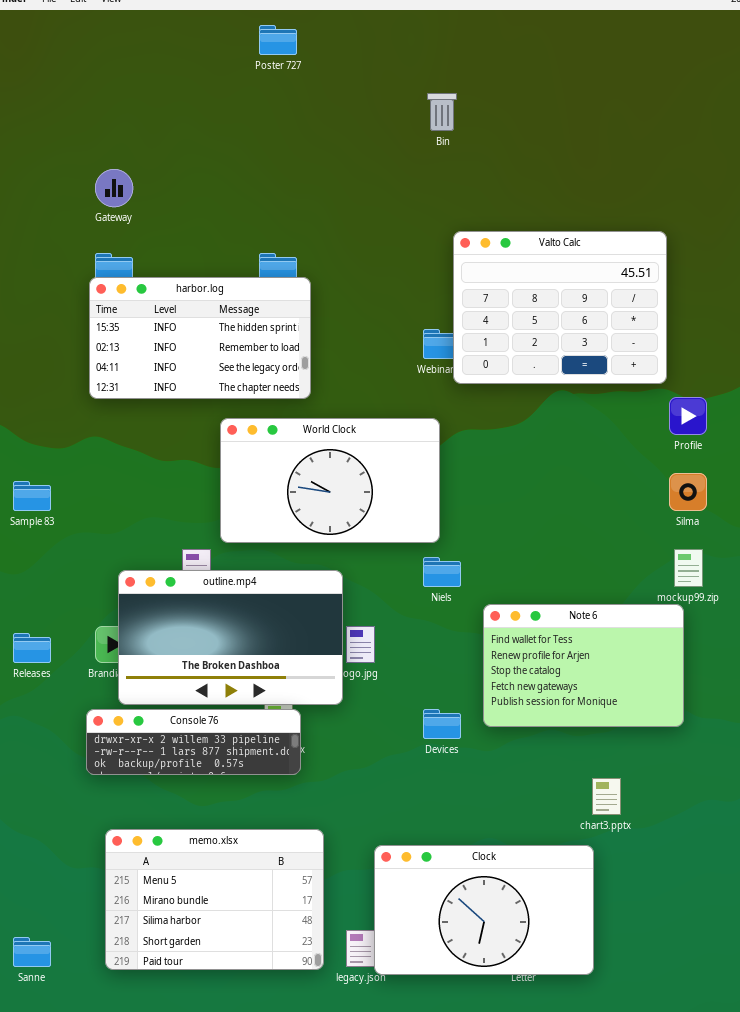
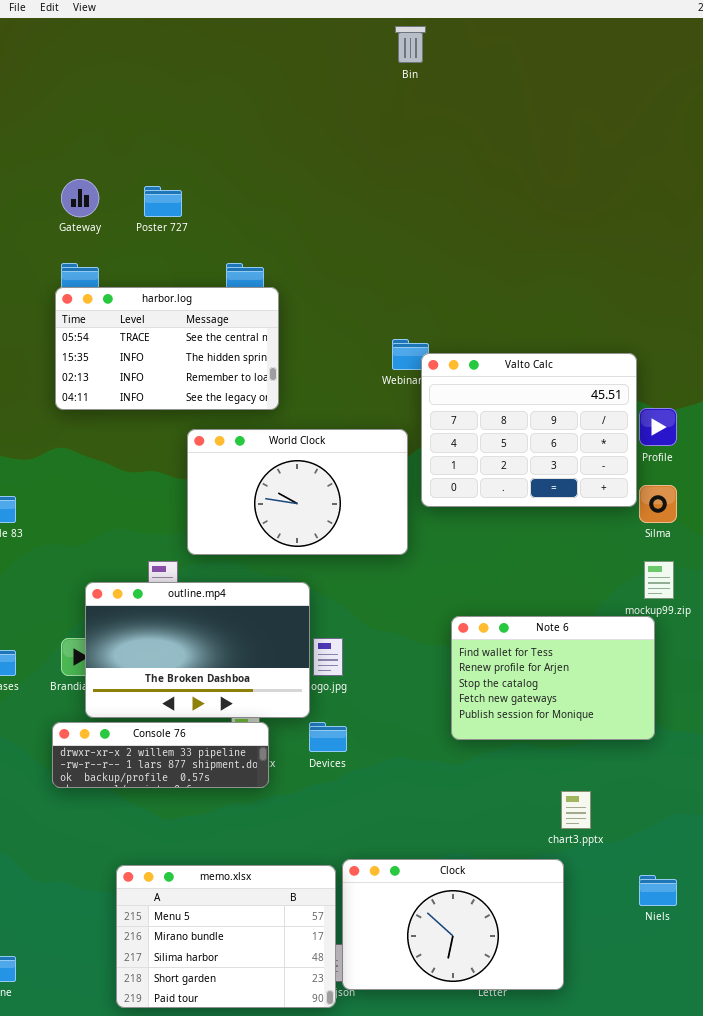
Poster 727: [259,25,297,55] -> [144,186,182,217], moved
Bin: [427,93,457,131] -> [395,26,426,63], moved
Valto Calc: [453,231,667,384] -> [421,353,637,507], moved
harbor.log: [89,277,311,399] -> [55,287,279,410], scrolled up 1 row
Niels: [423,557,461,587] -> [639,875,677,906], moved
Devices: [423,709,461,739] -> [309,722,347,752], moved
memo.xlsx: [105,829,324,970] -> [116,865,336,1008], moved

